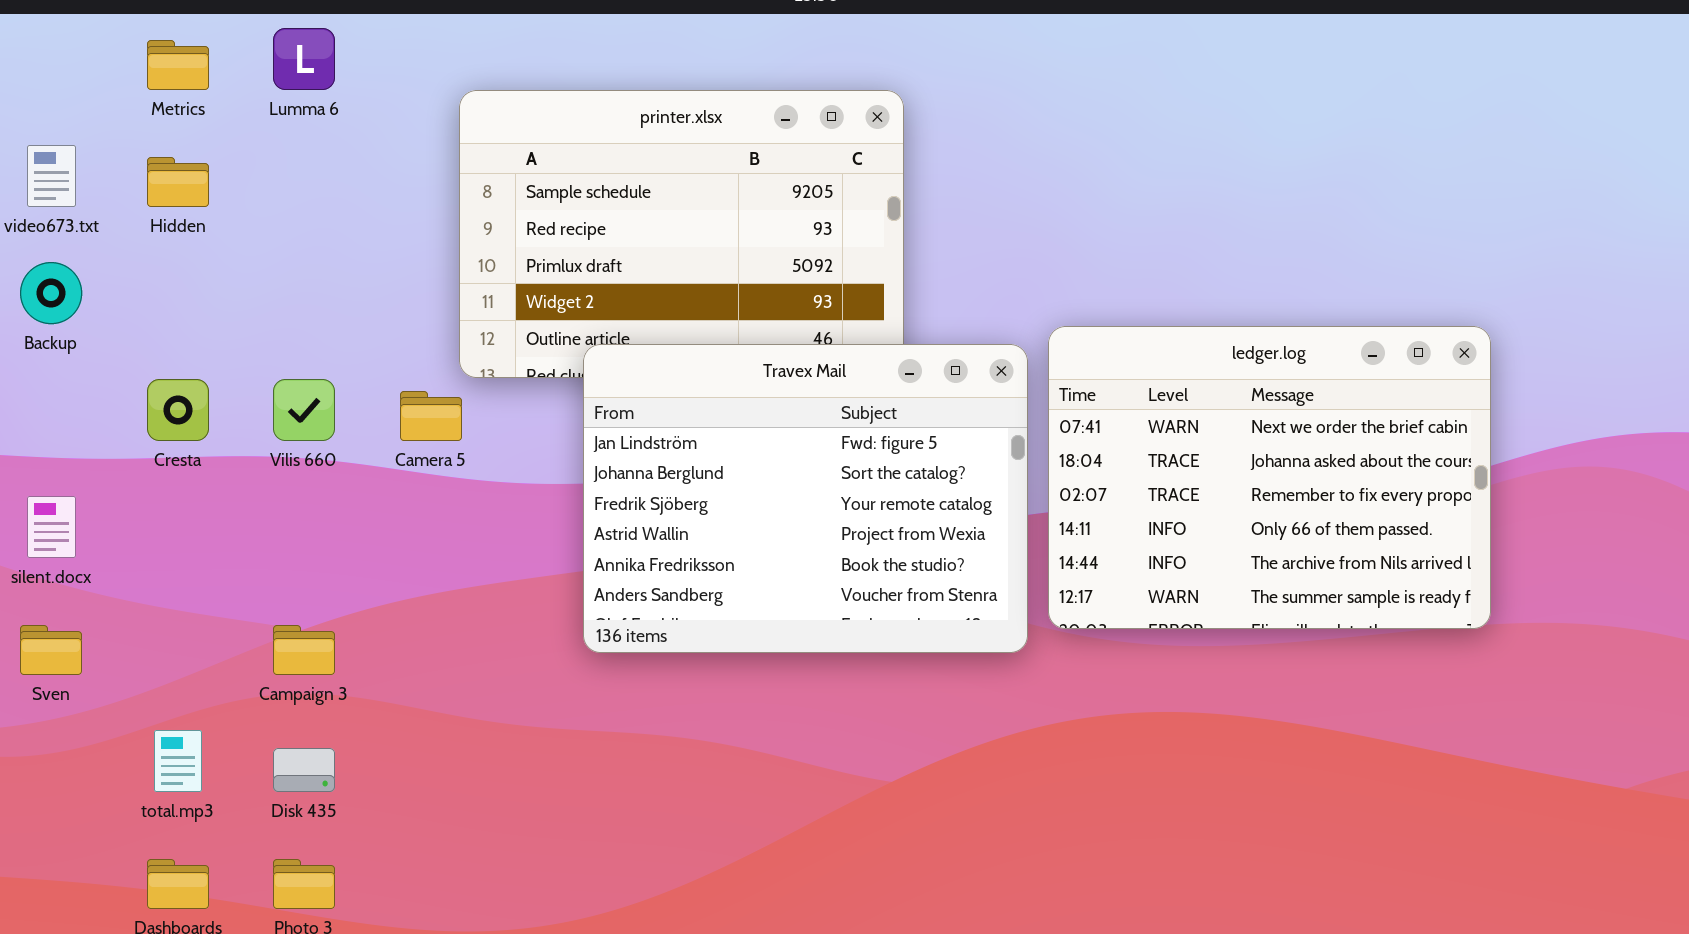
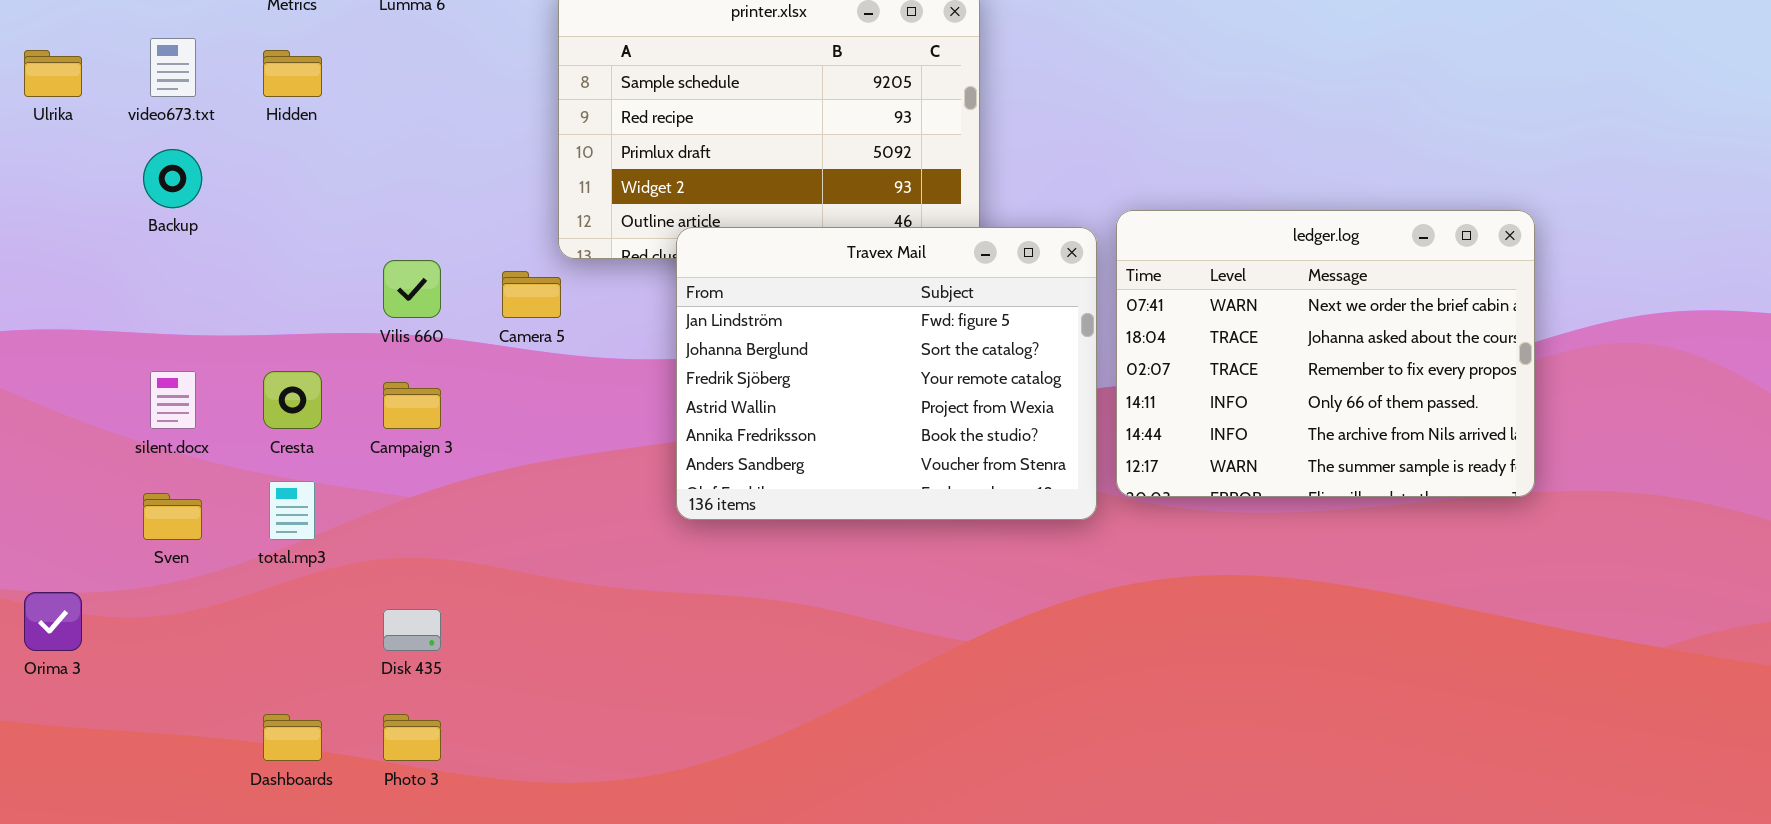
Cresta: [147,379,209,441] -> [263,371,322,429], moved
Campaign 3: [273,625,335,675] -> [383,382,441,429], moved
total.mp3: [154,730,202,792] -> [269,481,315,540], moved

